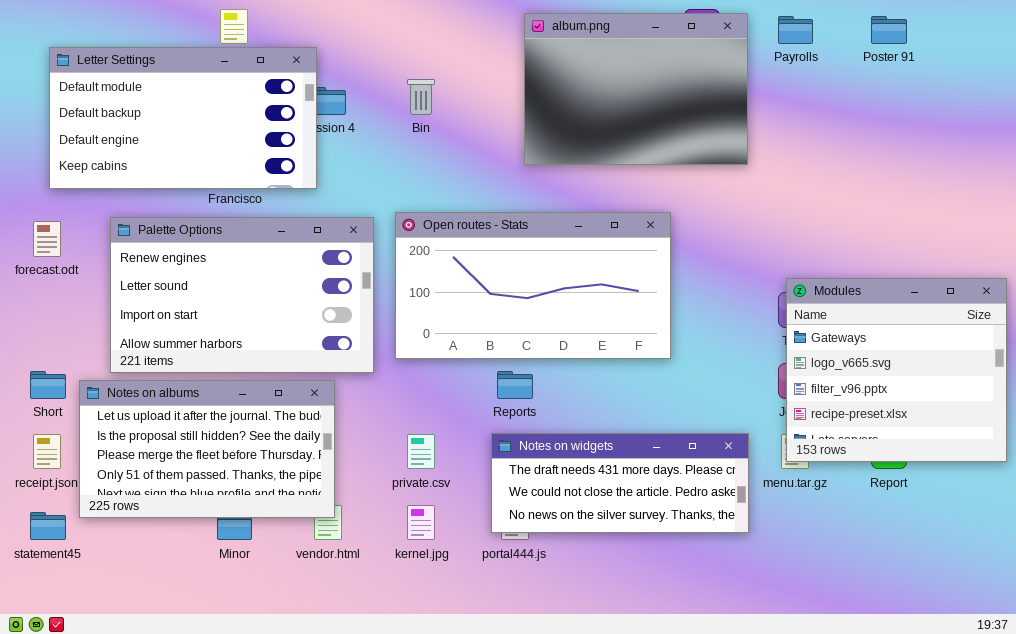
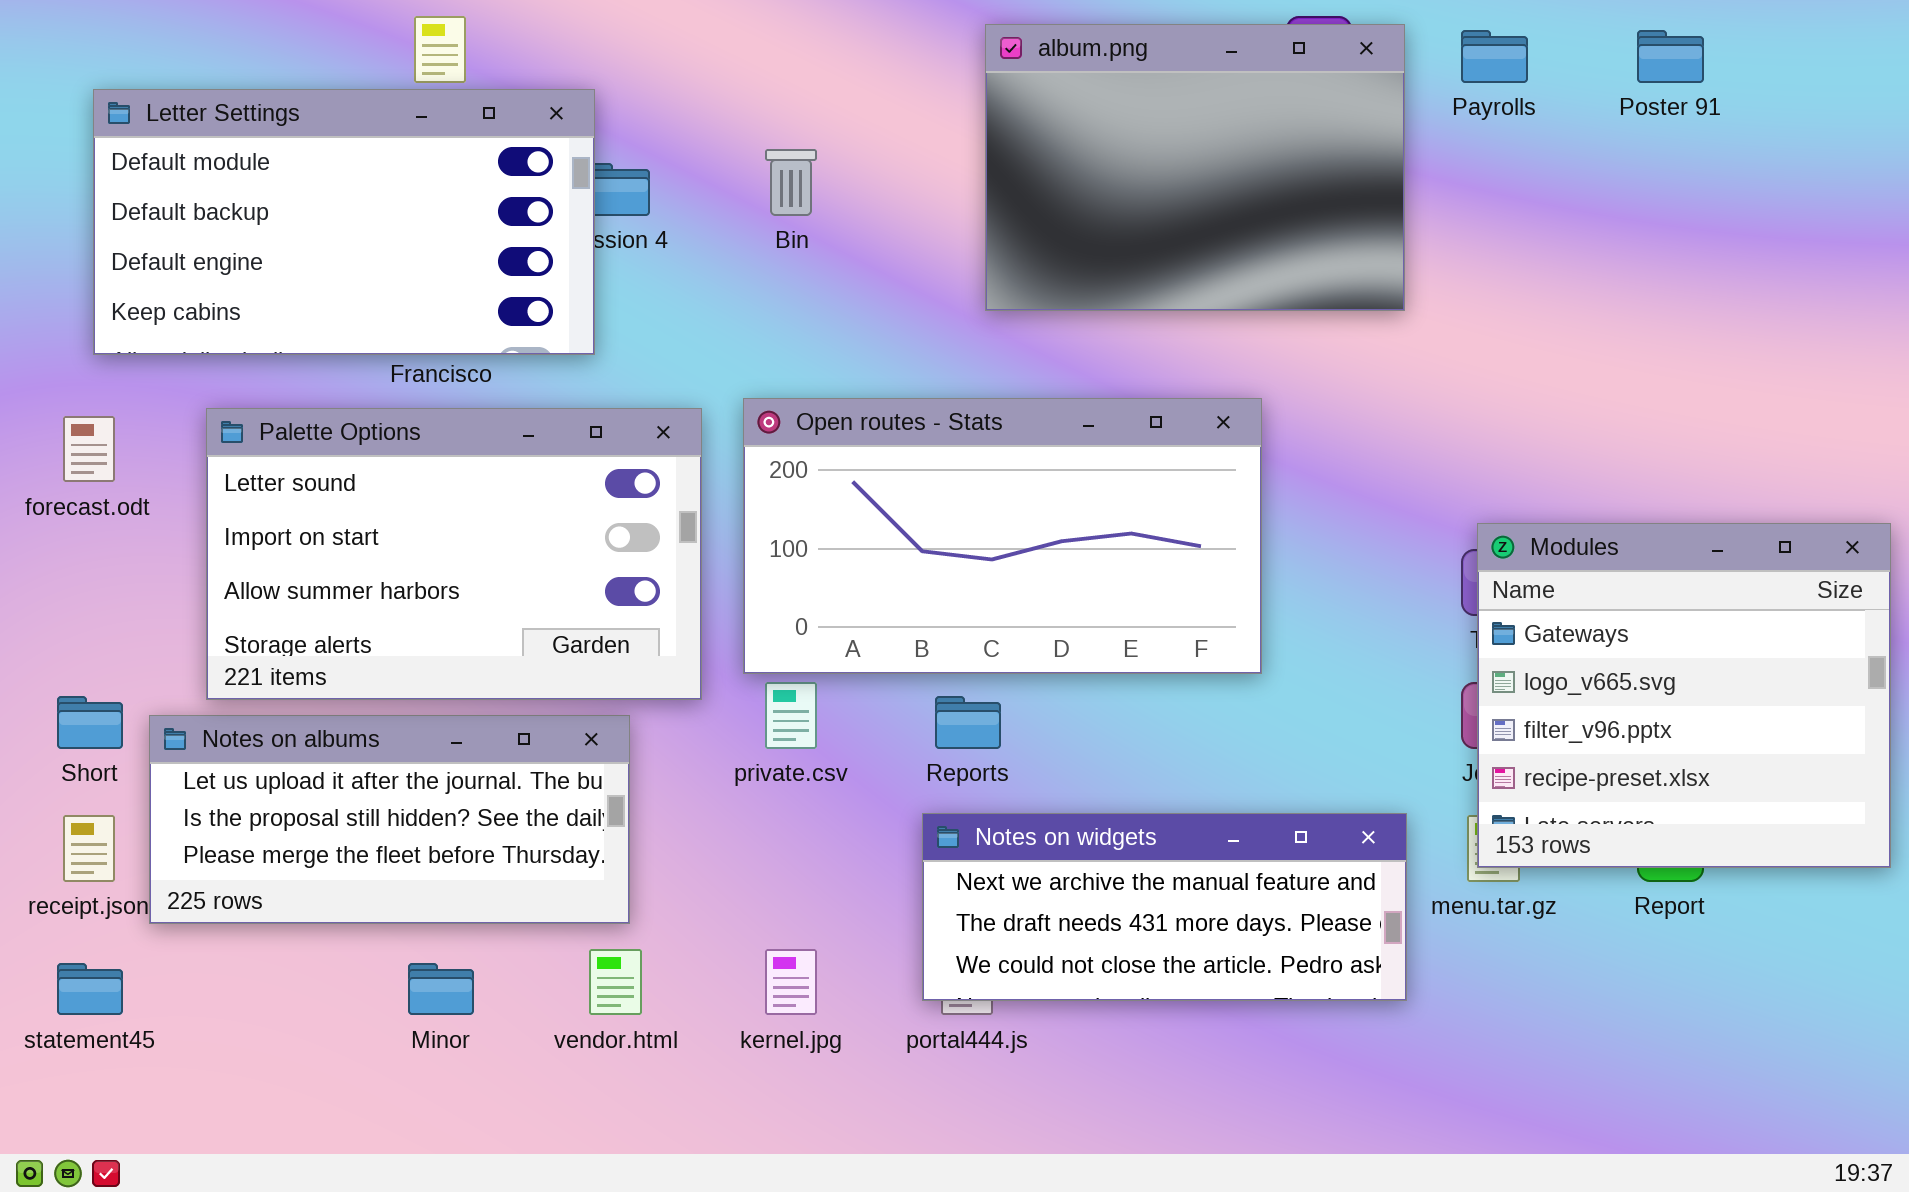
Palette Options: [110,217,374,373] -> [206,408,702,700], scrolled down 1 row
Notes on albums: [79,380,335,518] -> [149,715,630,924], resized
Notes on widgets: [491,433,749,533] -> [922,813,1407,1001], scrolled up 1 row
private.csv: [407,434,435,469] -> [765,682,817,749], moved

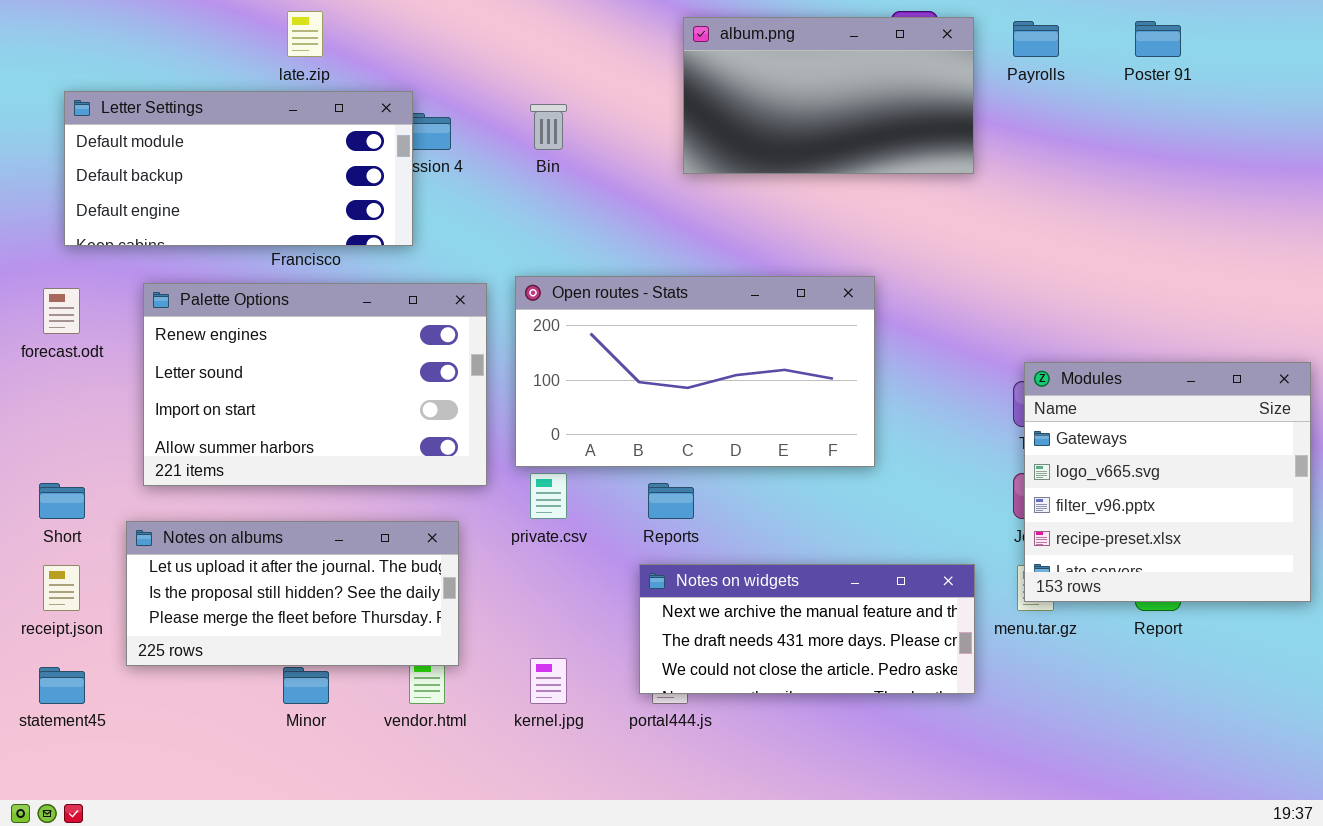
album.png: [985,24,1405,311] -> [683,17,974,174], resized
Letter Settings: [93,89,595,355] -> [64,91,413,246], resized
Palette Options: [206,408,702,700] -> [143,283,487,486], scrolled up 1 row
Notes on albums: [149,715,630,924] -> [126,521,459,666], moved

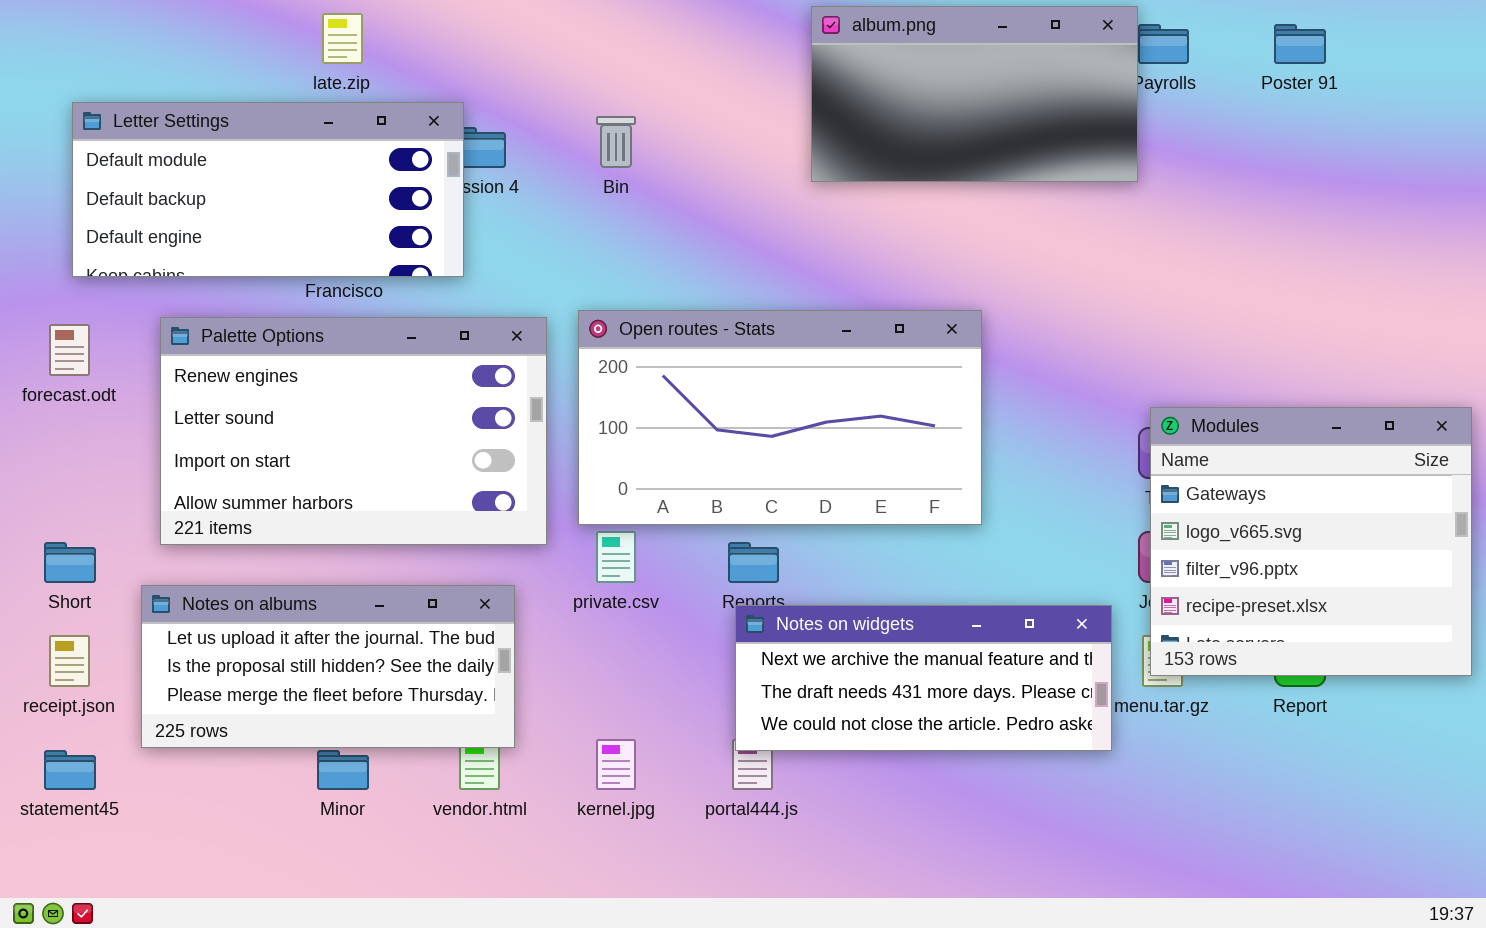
album.png: [683,17,974,174] -> [811,6,1138,182], moved
Notes on widgets: [639,564,975,694] -> [735,605,1112,751], moved

